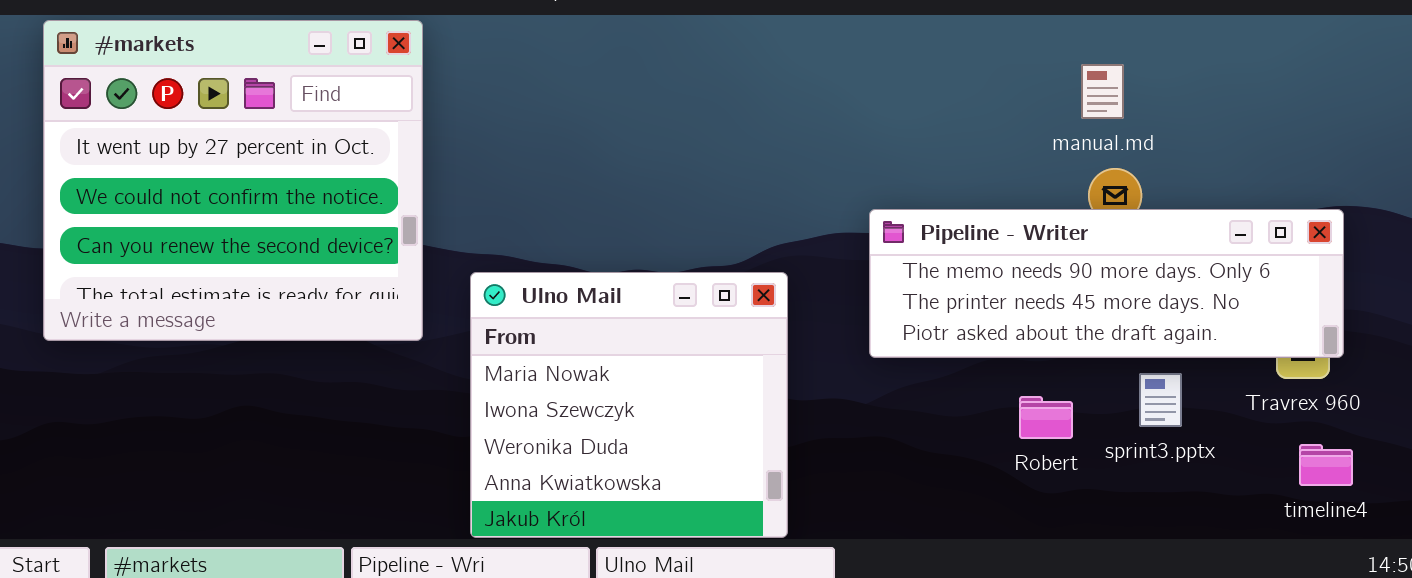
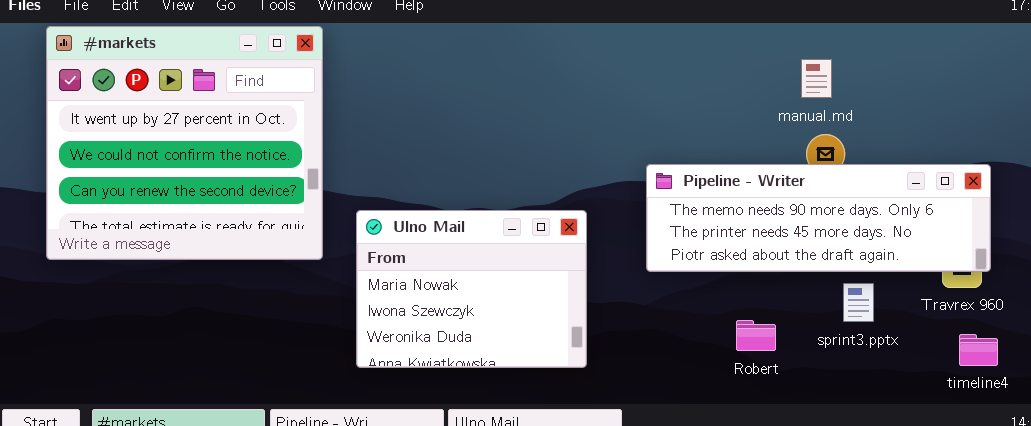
Ulno Mail: [470,272,788,538] -> [356,210,587,368], resized
Robert: [1019,396,1073,439] -> [736,320,776,351], moved

